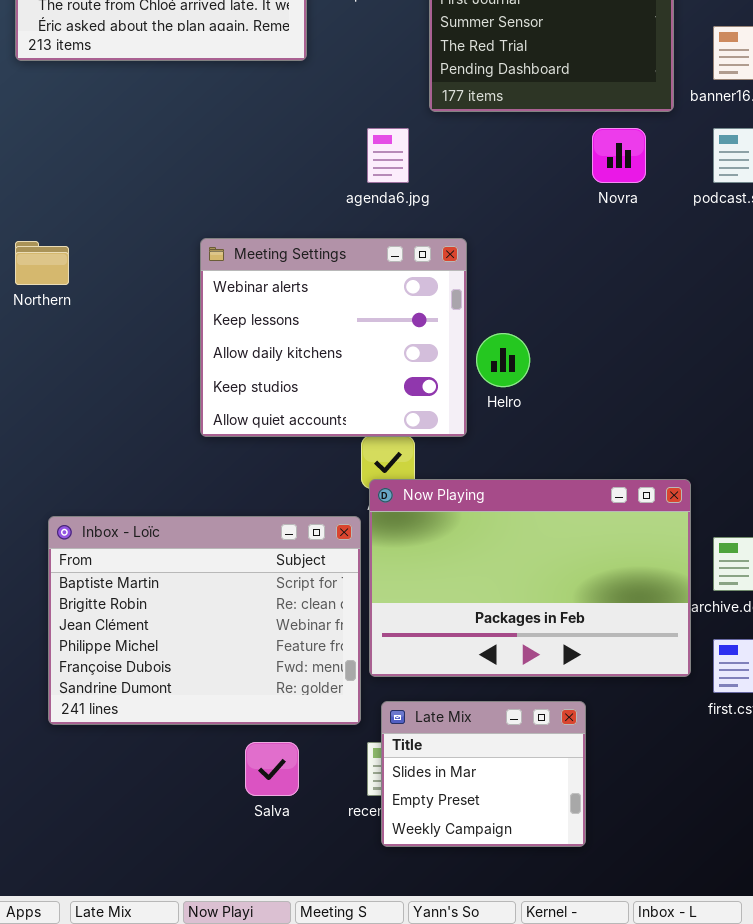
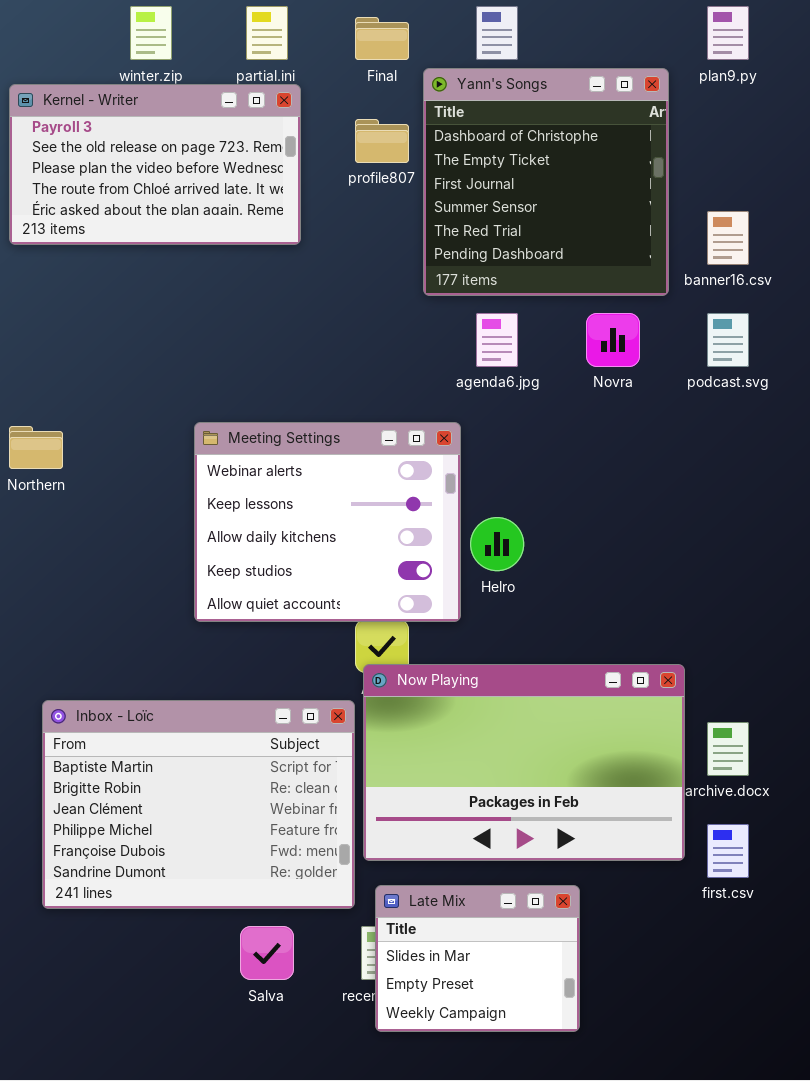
agenda6.jpg: [367,128,409,183] -> [476,313,518,367], moved

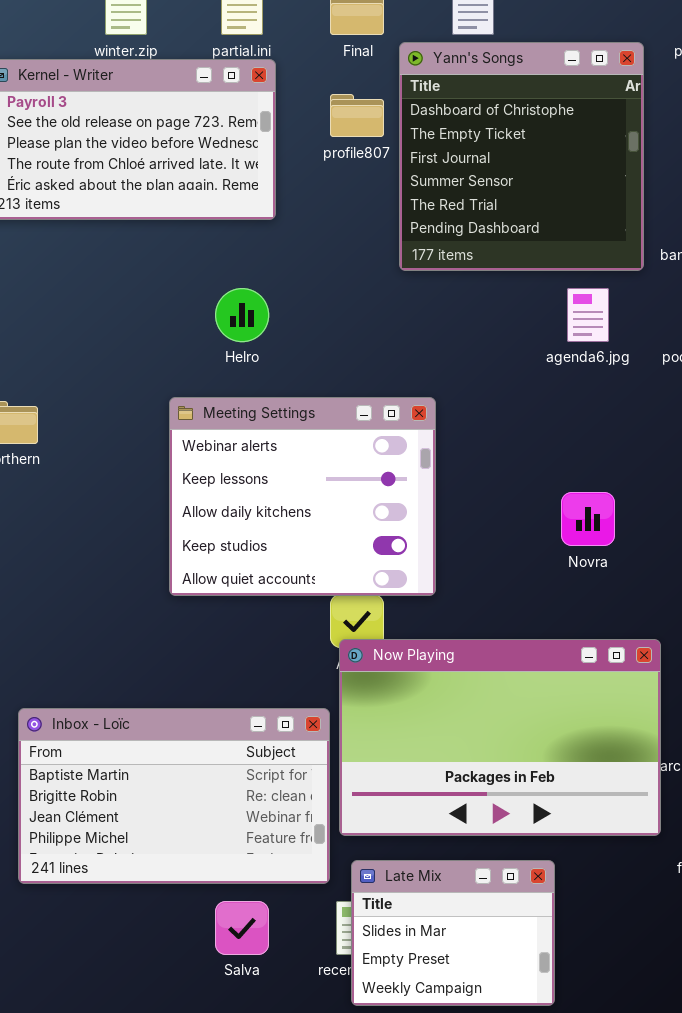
agenda6.jpg: [476,313,518,367] -> [567,288,609,342], moved
Novra: [586,313,640,367] -> [561,492,615,546], moved
Helro: [470,517,524,571] -> [215,288,269,342], moved
Inbox - Loïc: [42,700,355,909] -> [18,708,330,884], resized

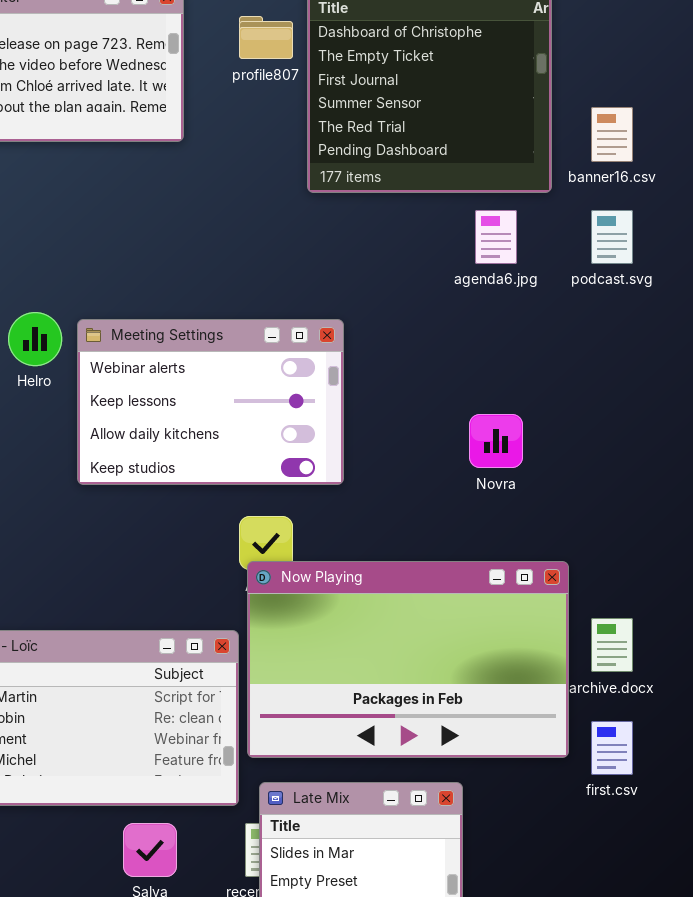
Helro: [215,288,269,342] -> [8,312,62,366], moved
Meeting Settings: [169,397,436,596] -> [77,319,344,485], resized

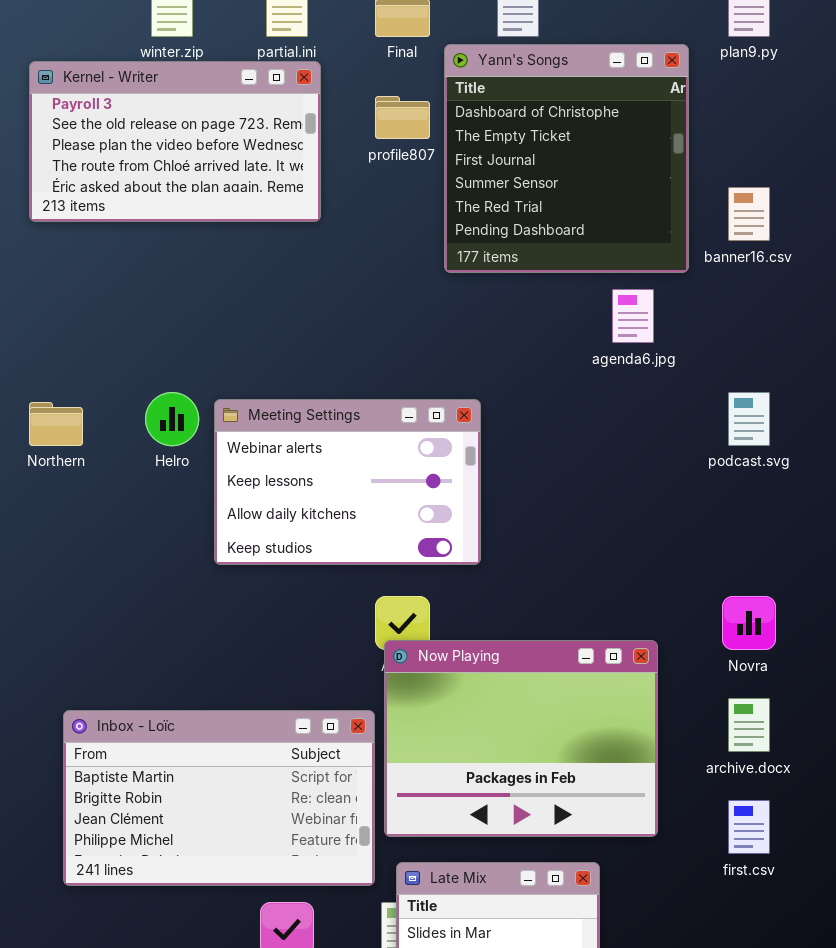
podcast.svg: [591,210,633,264] -> [728,392,770,446], moved
Novra: [469,414,523,468] -> [722,596,776,650], moved
Now Playing: [247,561,569,758] -> [384,640,658,837], resized

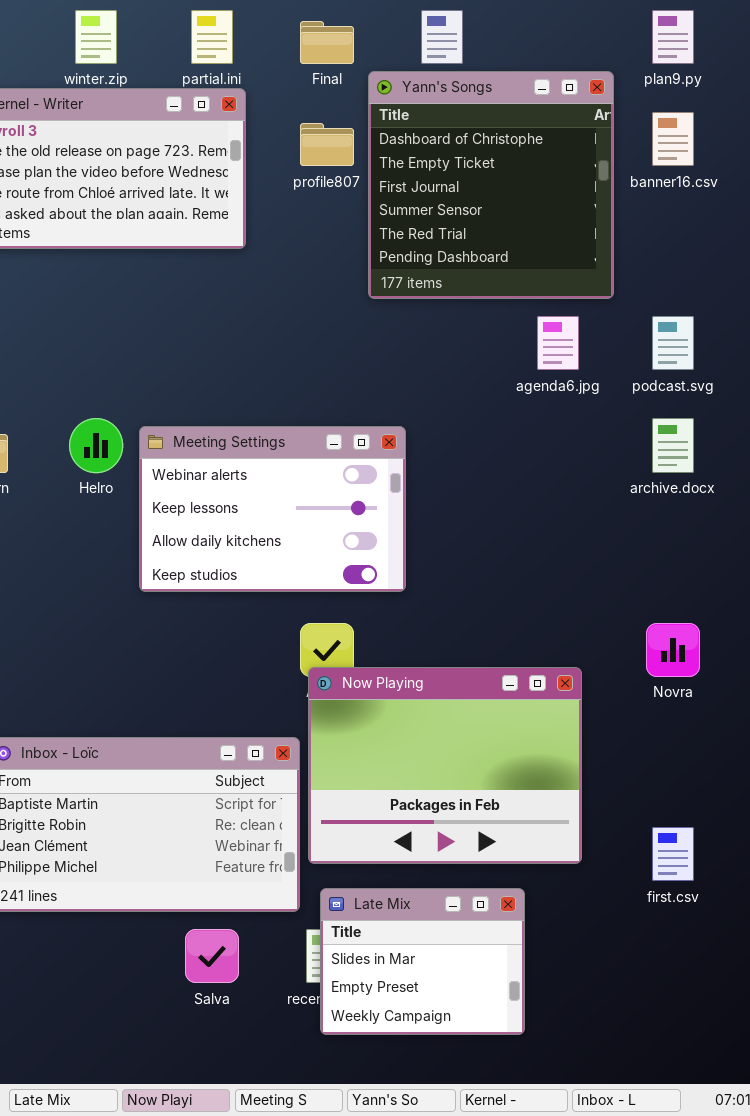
banner16.csv: [728,187,770,241] -> [652,112,694,166], moved
podcast.svg: [728,392,770,446] -> [652,316,694,370], moved
archive.docx: [728,698,770,752] -> [652,418,694,473], moved

